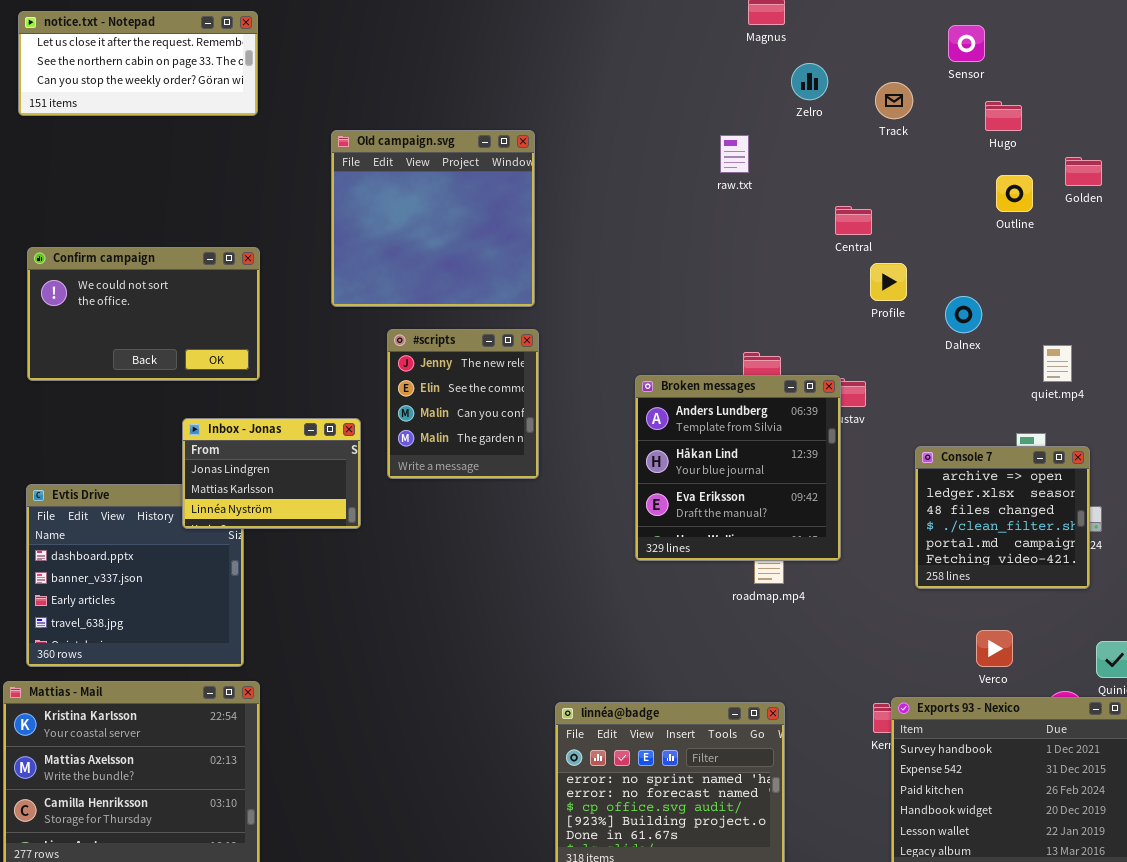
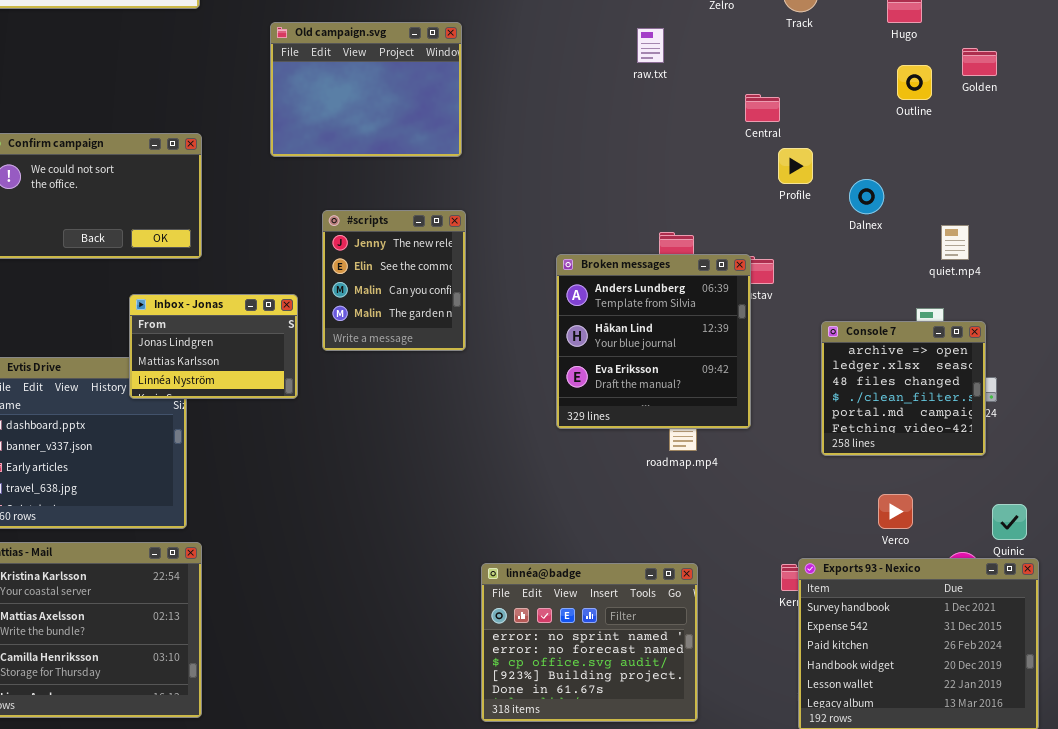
Old campaign.svg: [331,130,535,307] -> [270,22,462,157], resized

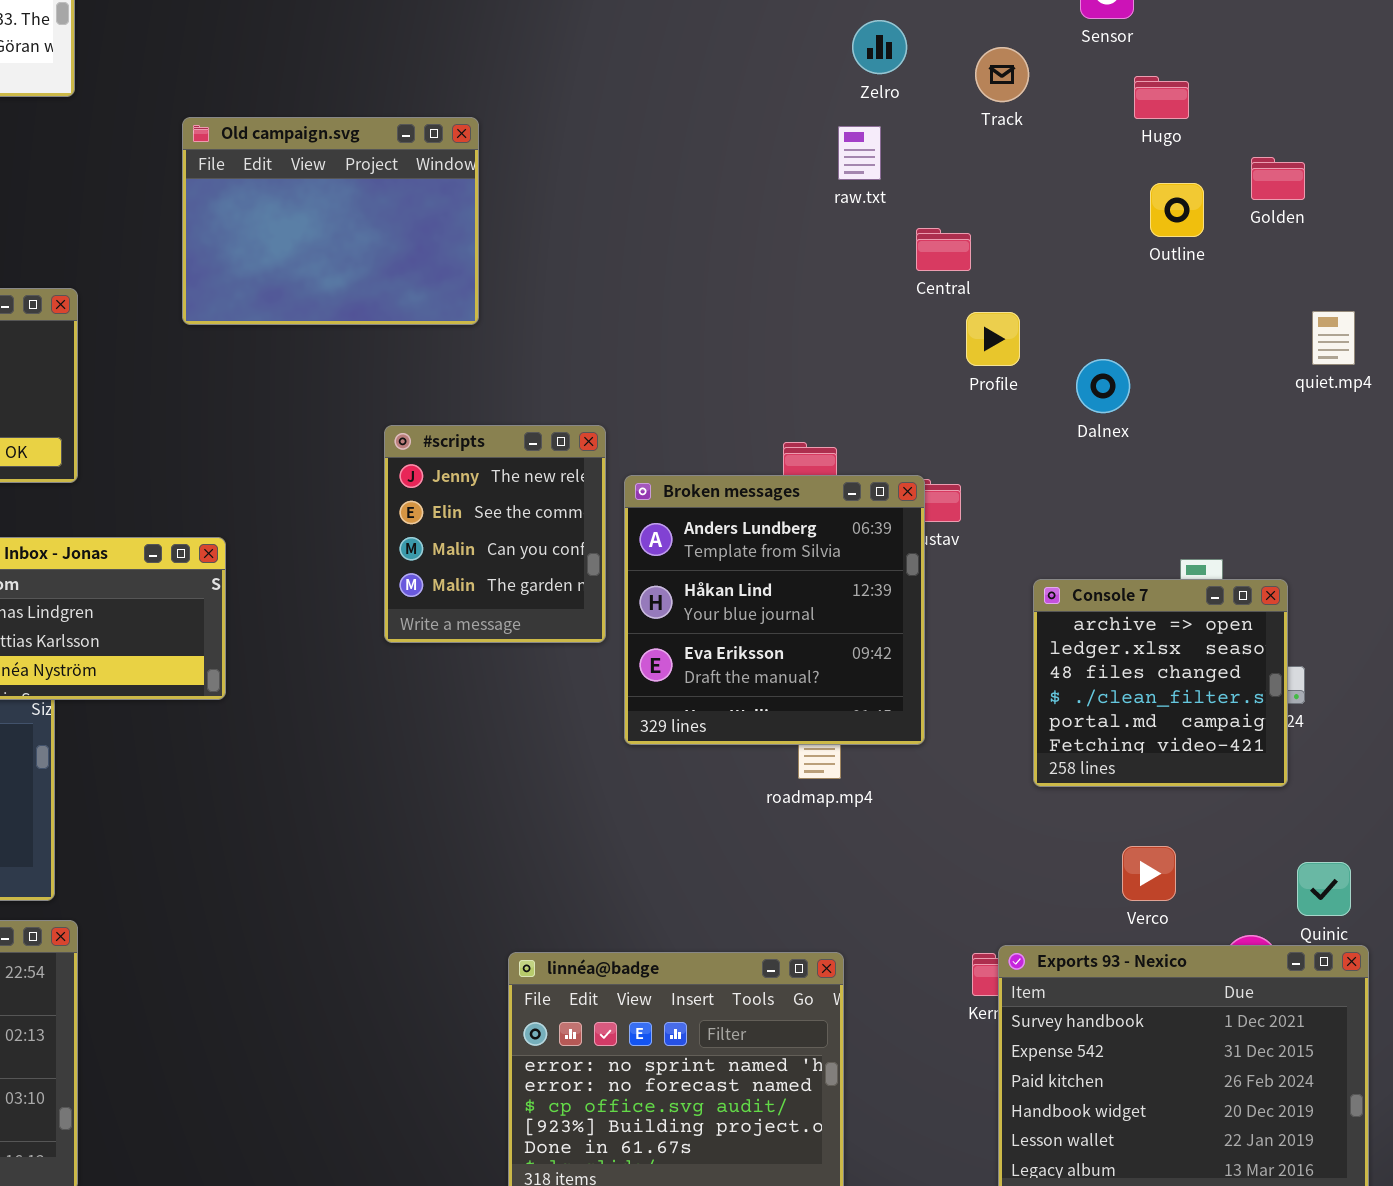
raw.txt: [637,28,664,63] -> [838,126,881,180], moved
#scripts: [322,210,466,351] -> [384,425,606,643], moved
quiet.mp4: [941,225,969,260] -> [1312,311,1355,365], moved

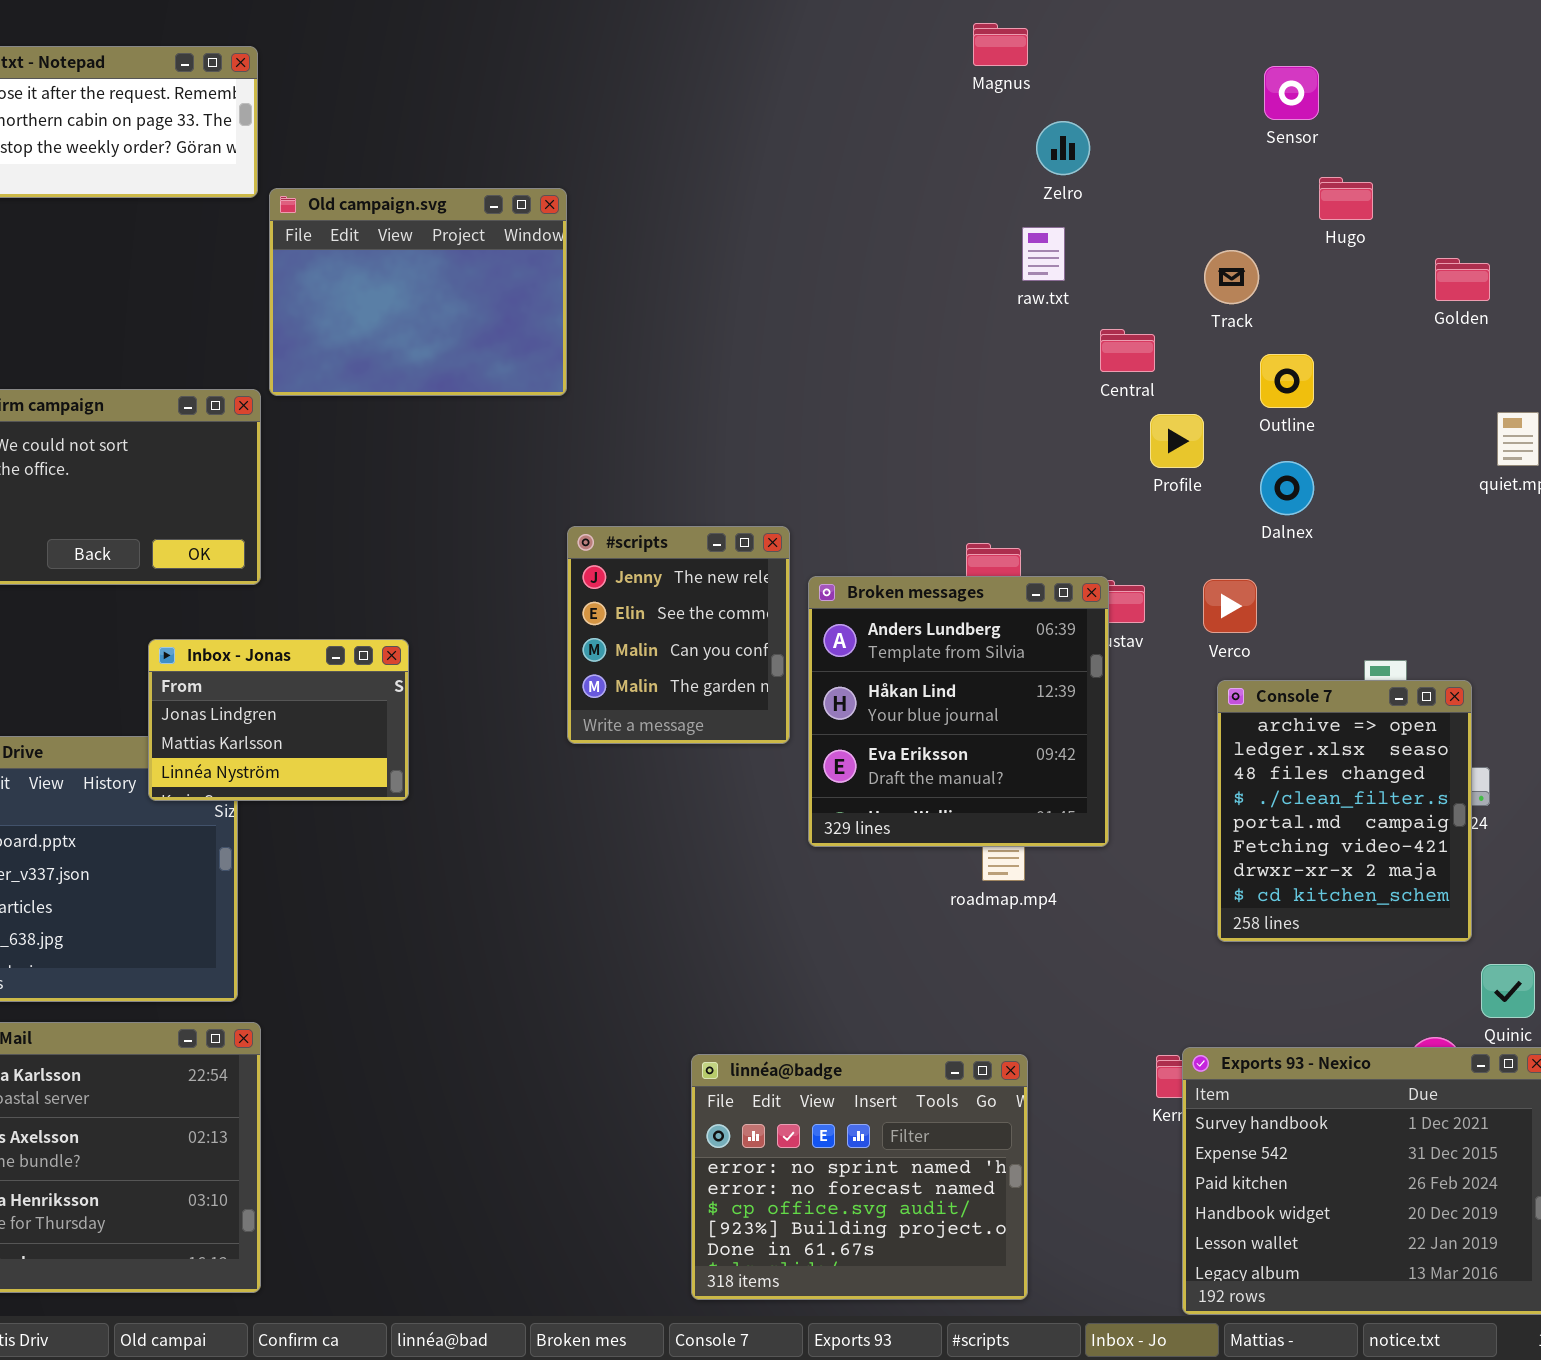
Track: [975,47,1029,102] -> [1204,250,1259,304], moved
Old campaign.svg: [182,117,479,325] -> [269,188,567,396], moved
Outline: [1150,183,1204,237] -> [1260,354,1314,408], moved
Console 7: [1033,579,1288,787] -> [1217,680,1472,942], resized
Verco: [1122,846,1176,901] -> [1203,579,1257,633], moved

